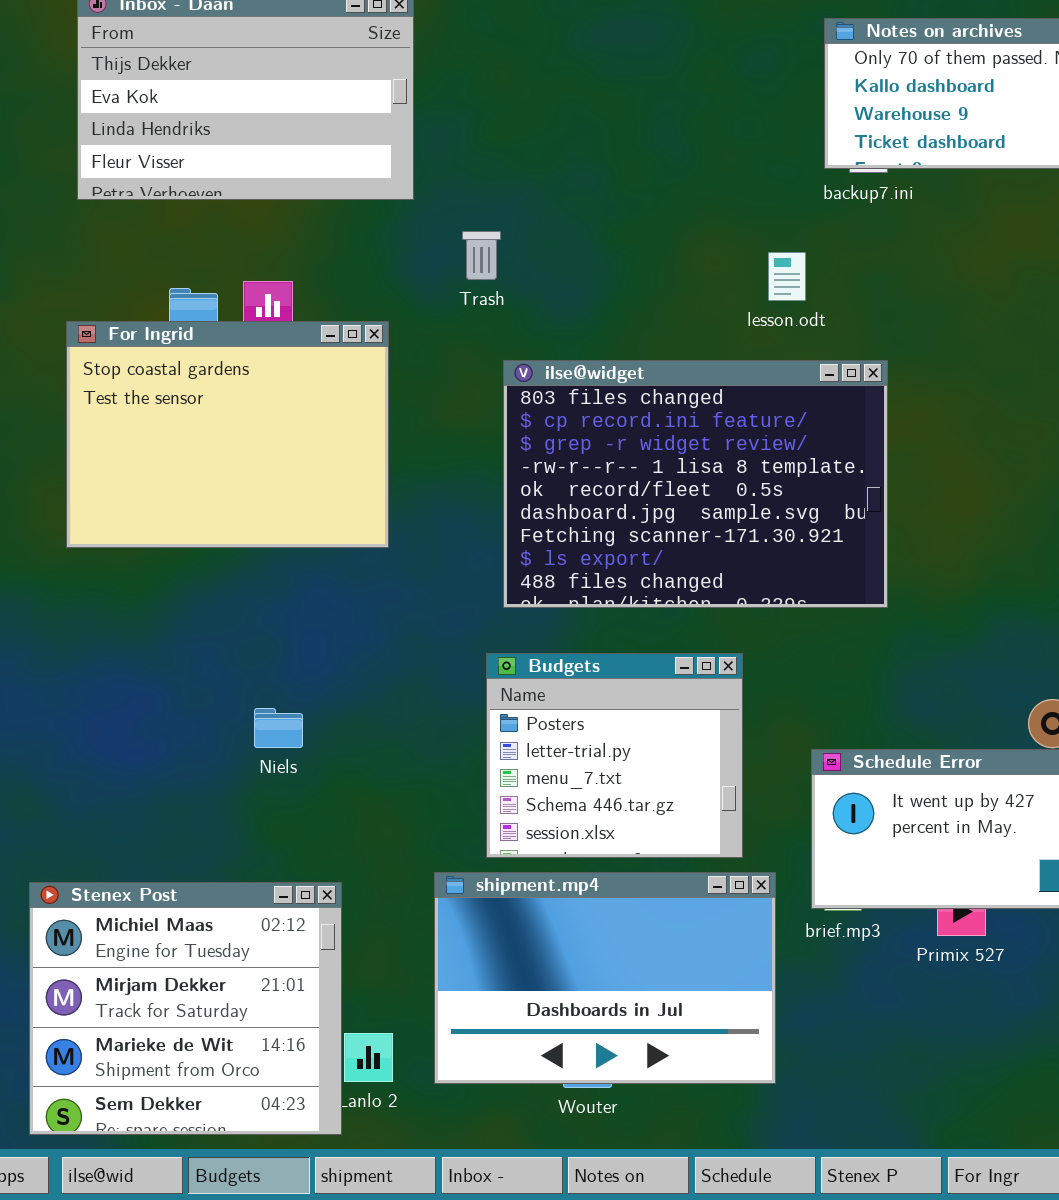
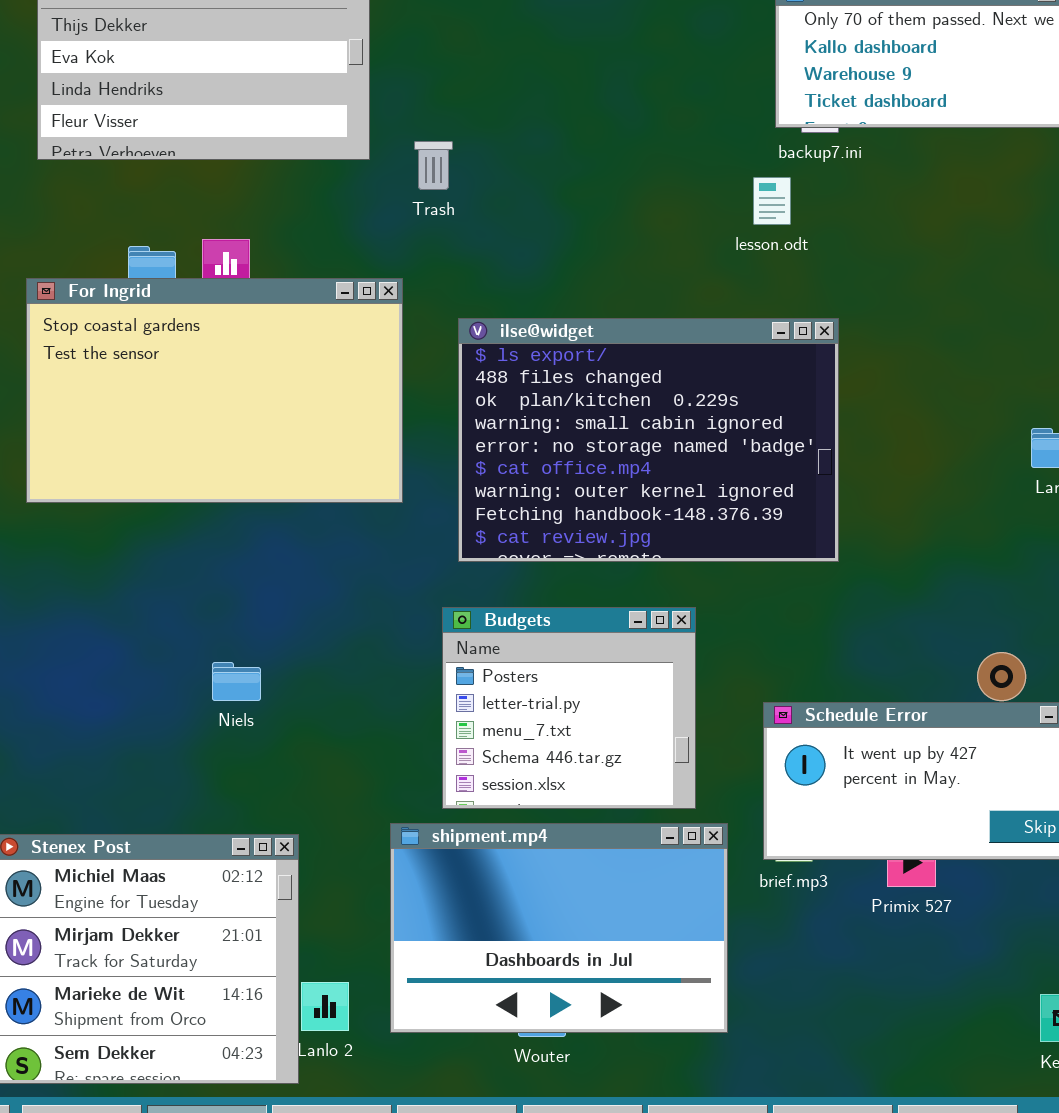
Trash: [462,231,501,280] -> [414,141,453,190], moved
lesson.odt: [768,252,806,301] -> [753,177,791,225], moved
For Ingrid: [66,321,389,548] -> [26,278,403,503], resized
ilse@widget: [503,360,888,608] -> [458,318,839,562], scrolled down 7 rows

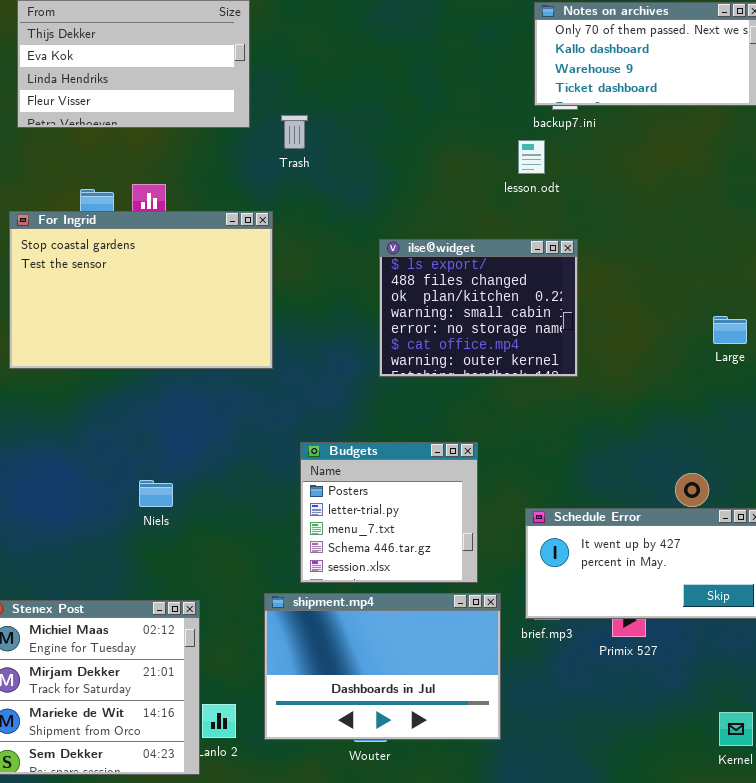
ilse@widget: [458,318,839,562] -> [379,239,578,377], resized

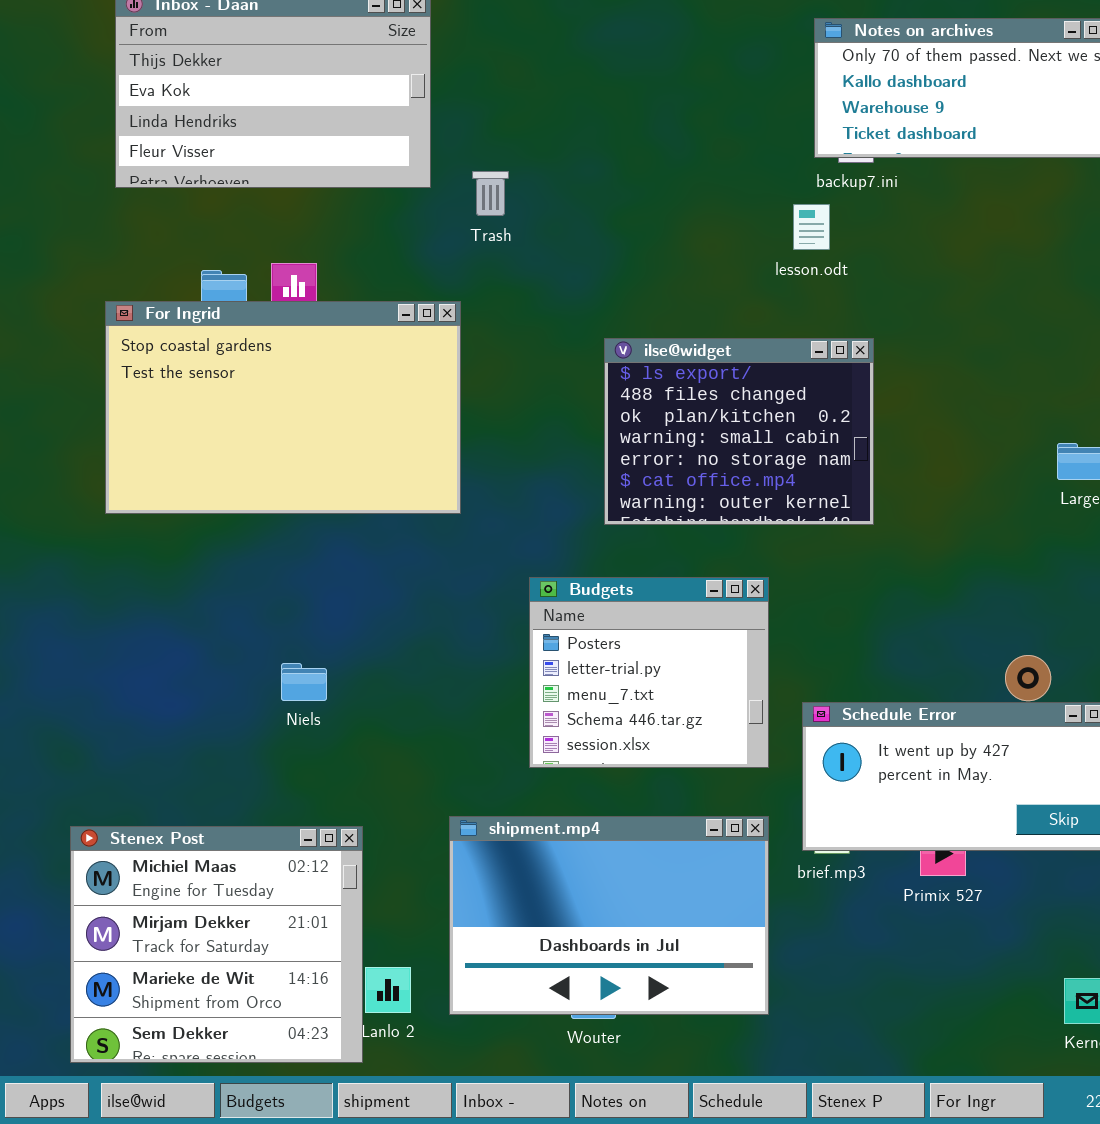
Budgets: [300,442,478,583] -> [529,577,769,768], moved

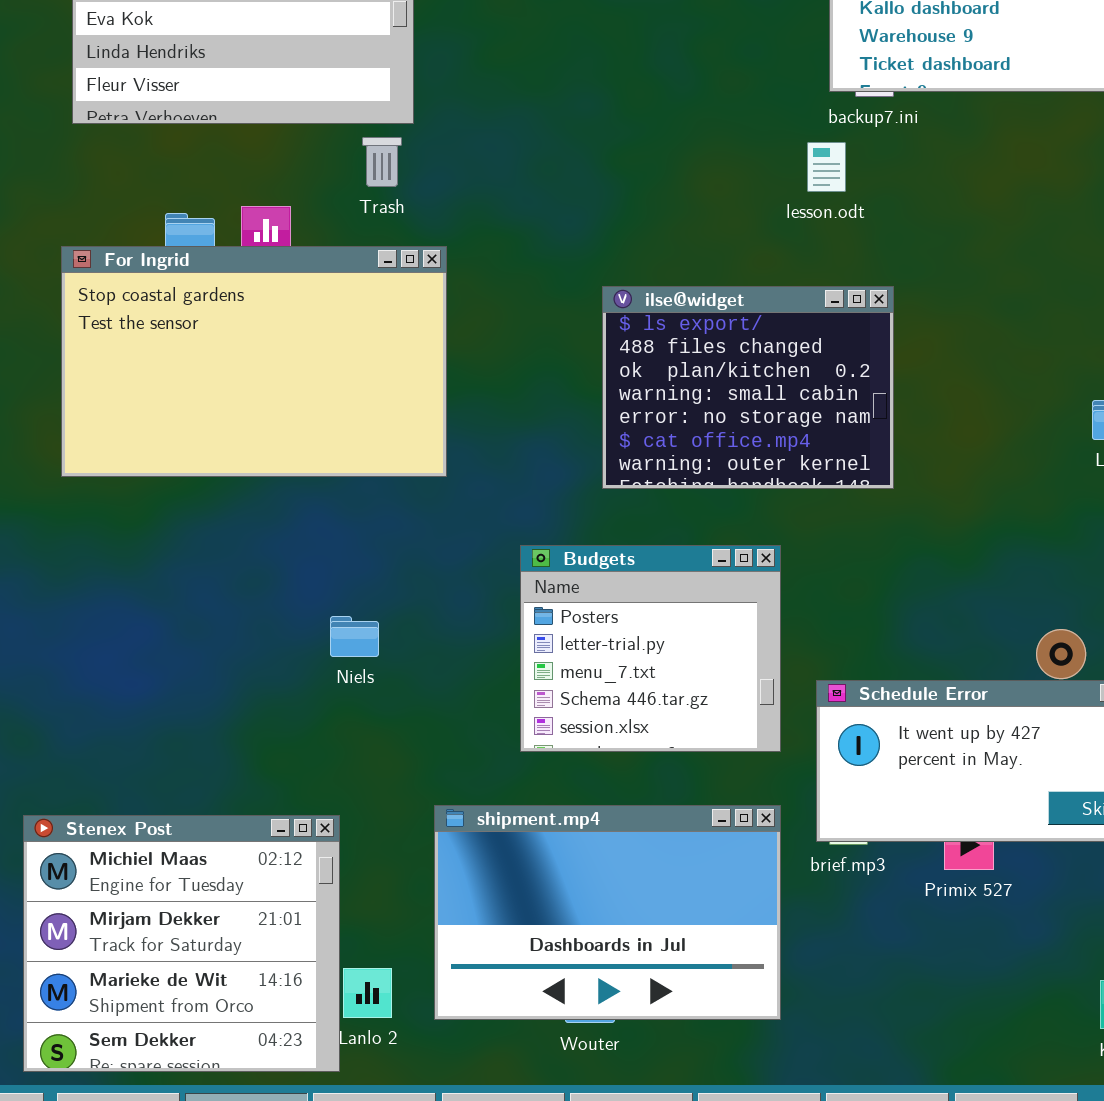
Trash: [472,171,509,216] -> [362,137,402,187], moved
Niels: [281,663,327,701] -> [330,616,379,657], moved

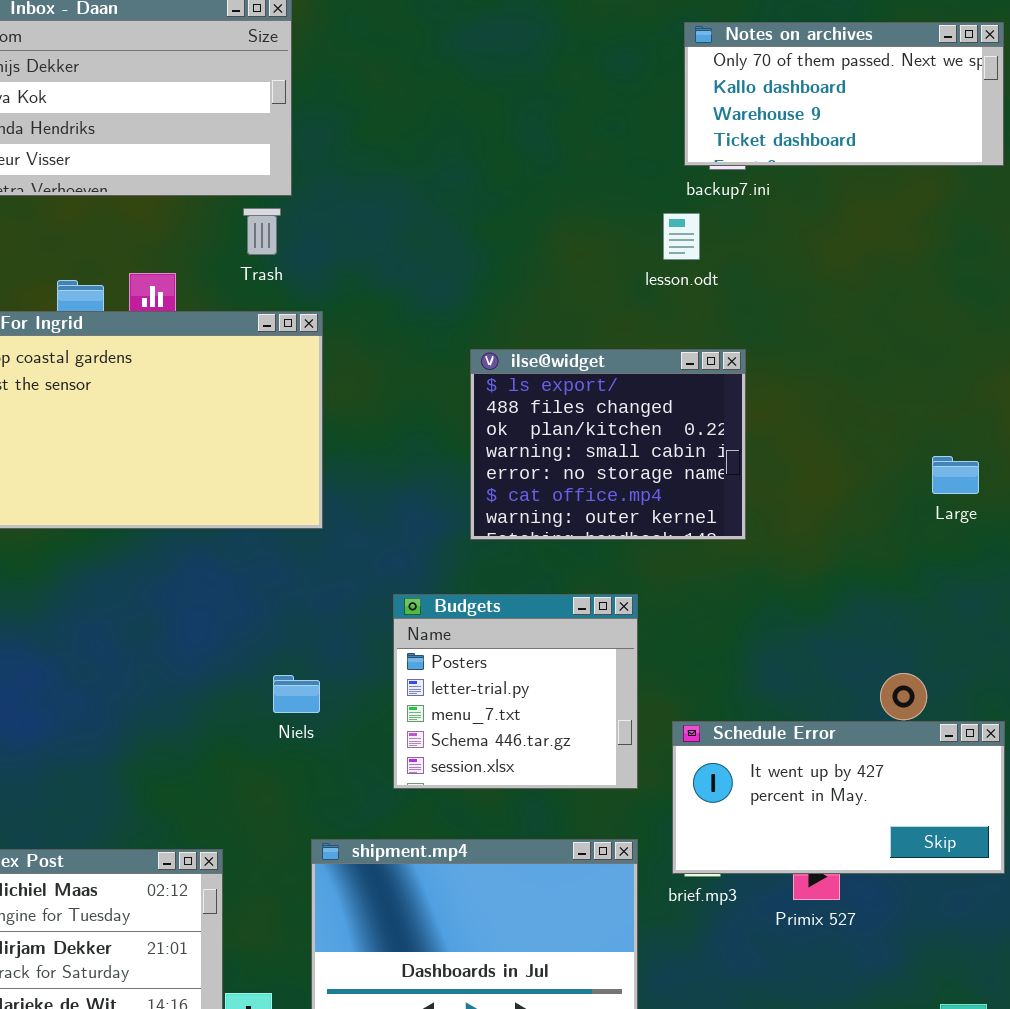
Niels: [330,616,379,657] -> [273,675,320,713], moved

